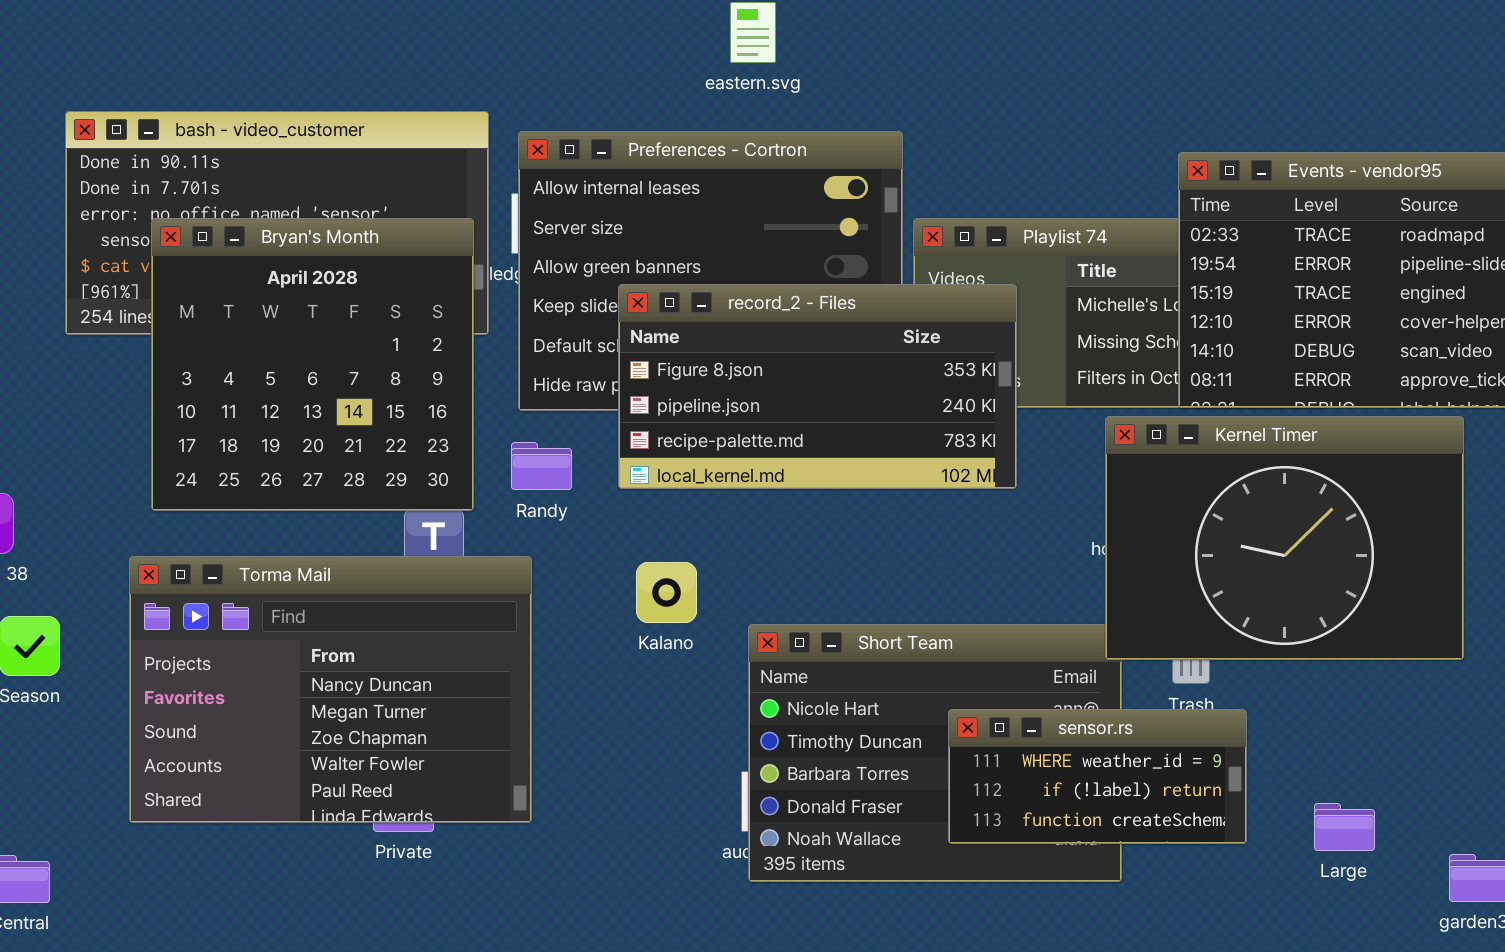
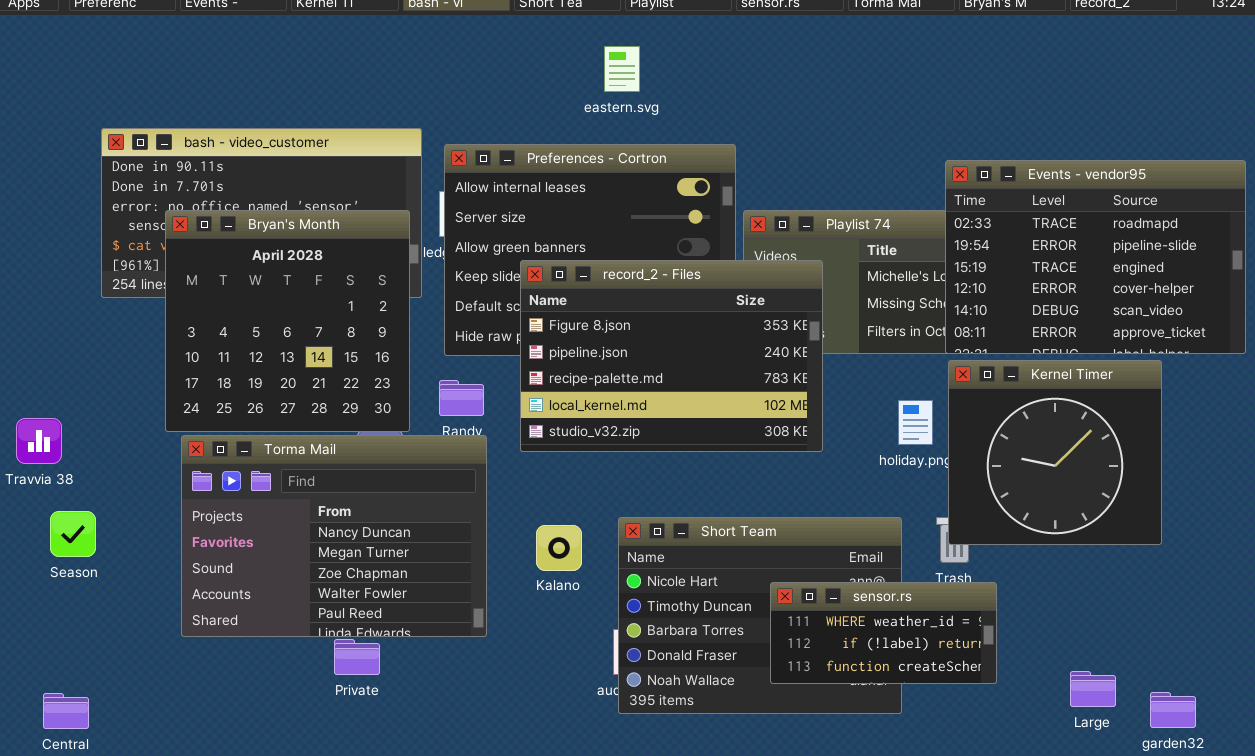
record_2 - Files: [618,284,1017,489] -> [520,260,823,452], resized
Kernel Timer: [1105,416,1464,660] -> [948,360,1162,545], resized
Torma Mail: [129,556,532,823] -> [181,435,487,637], moved
Kalano: [636,562,697,623] -> [536,525,582,571], moved
Large: [1314,803,1375,851] -> [1070,671,1116,707], moved

